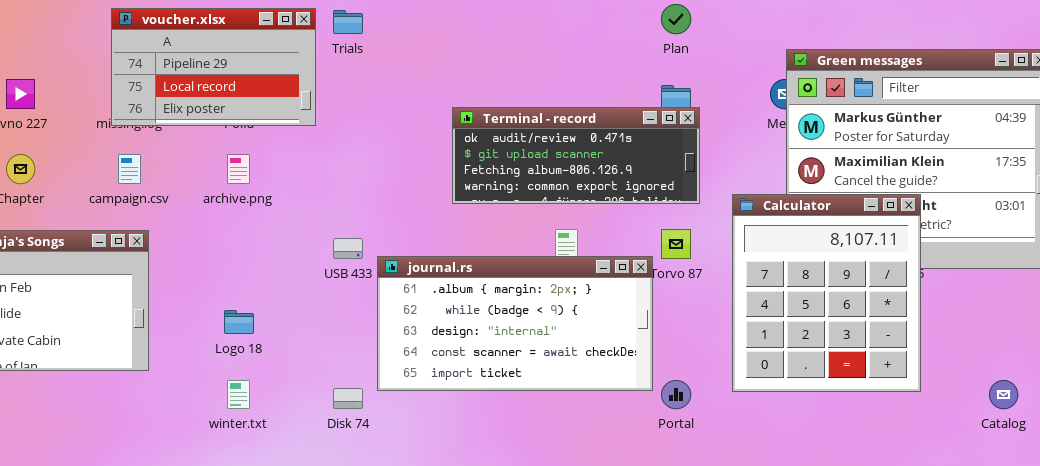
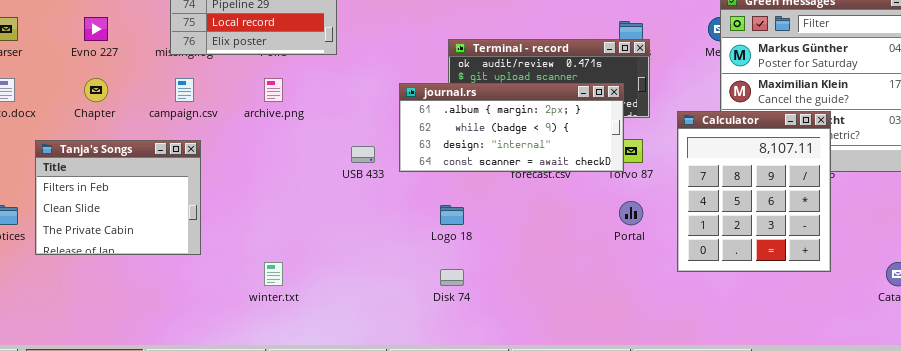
journal.rs: [377,256,653,391] -> [399,83,624,172], moved, resized
Logo 18: [224,310,254,334] -> [440,205,464,225], moved
Portal: [661,380,691,409] -> [619,201,643,225], moved
Disk 74: [333,388,363,409] -> [440,269,464,286], moved

